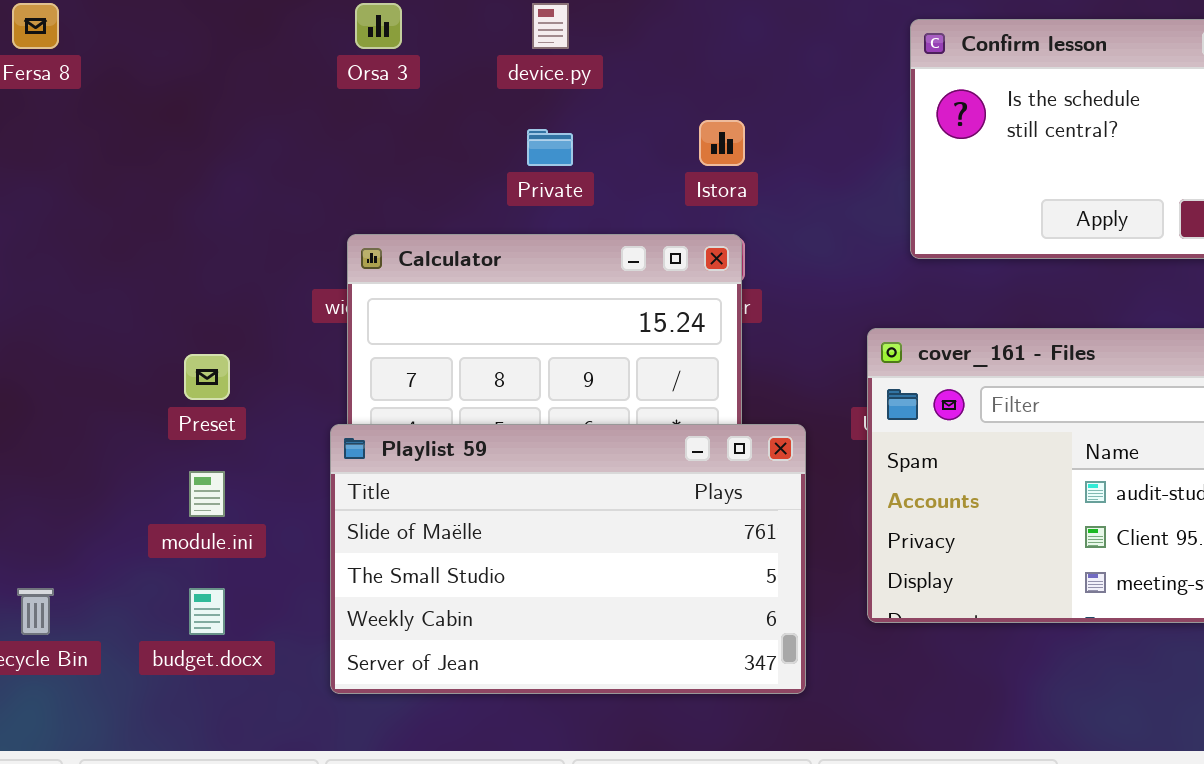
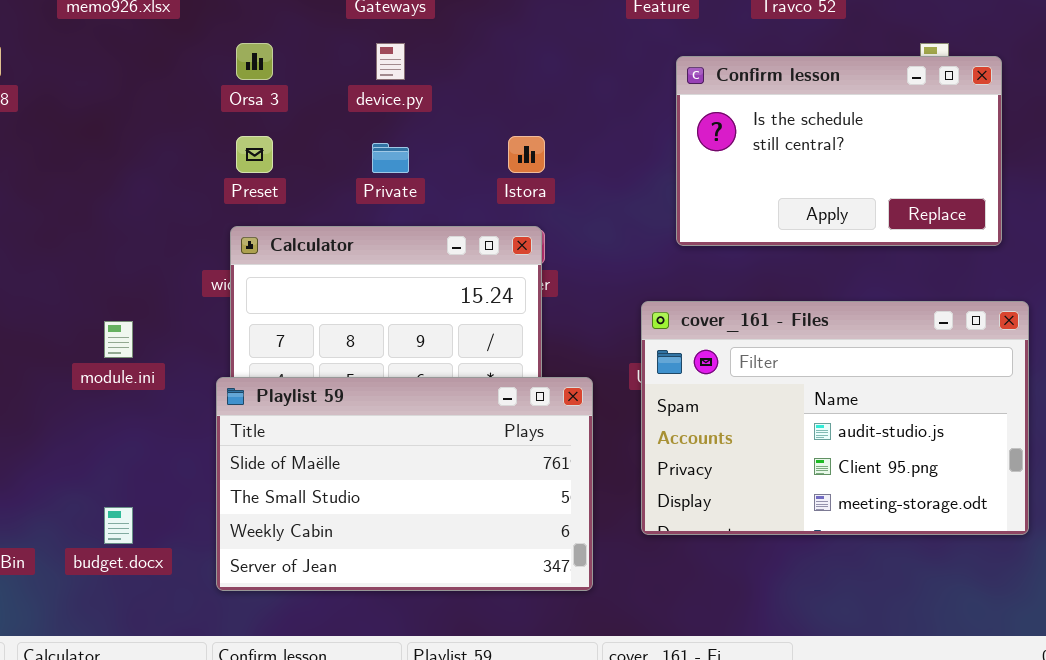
Preset: [184,354,230,400] -> [236,136,273,173], moved
module.ini: [189,471,225,517] -> [104,321,133,358], moved

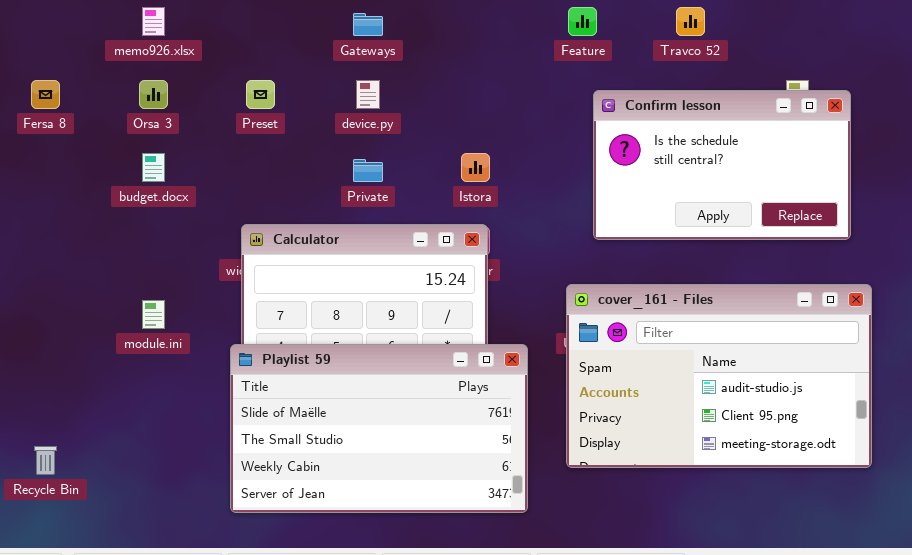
Orsa 3: [236,43,273,80] -> [139,80,168,109], moved
Preset: [236,136,273,173] -> [246,80,275,109], moved
budget.docx: [104,507,133,544] -> [142,153,165,182], moved

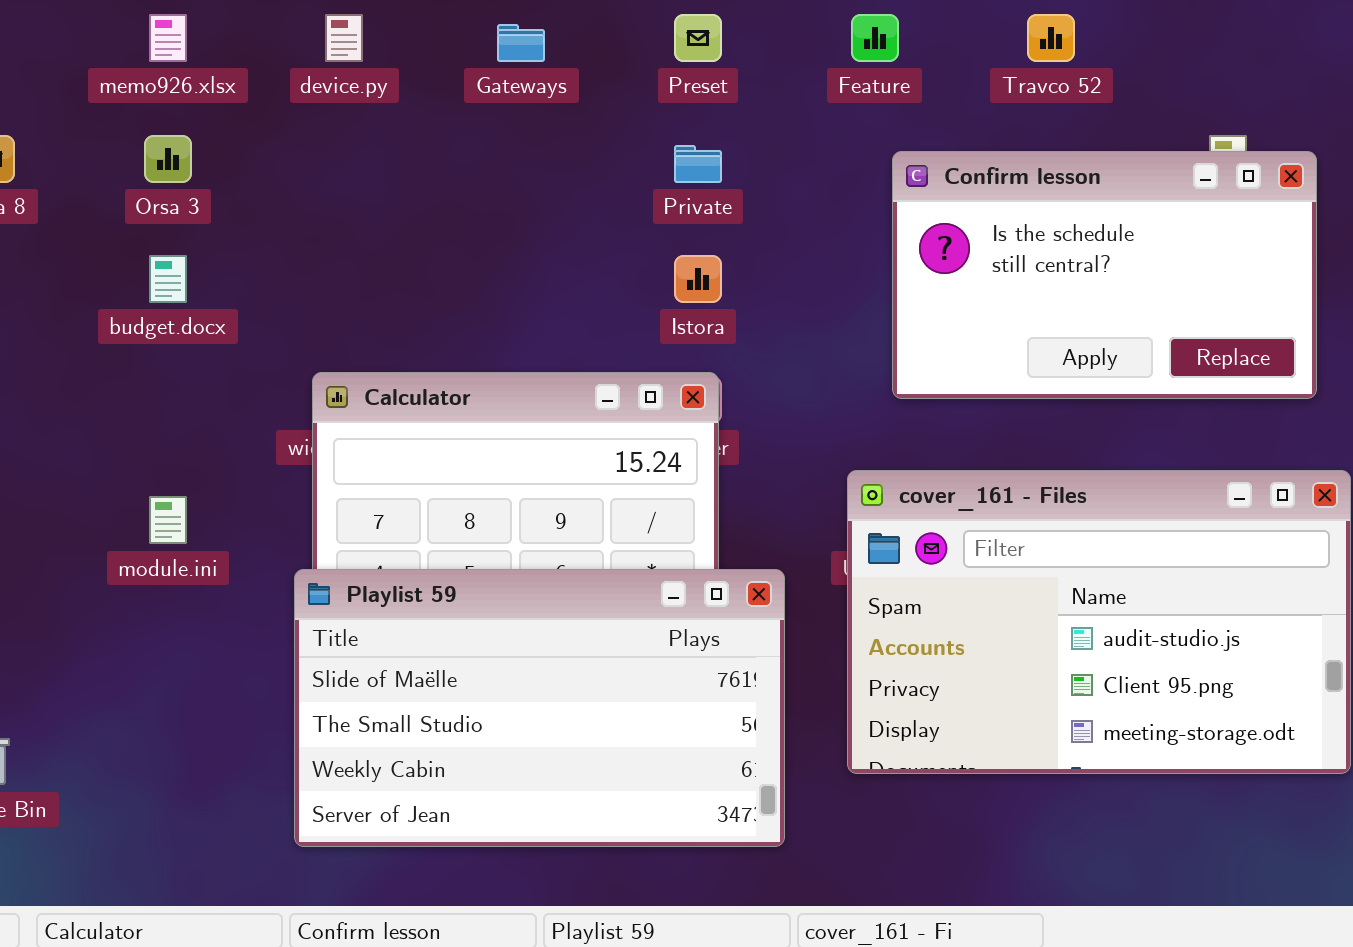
Preset: [246,80,275,109] -> [674,14,722,62], moved
device.py: [356,80,380,109] -> [325,14,363,62], moved
Private: [353,159,383,182] -> [674,145,722,183], moved

